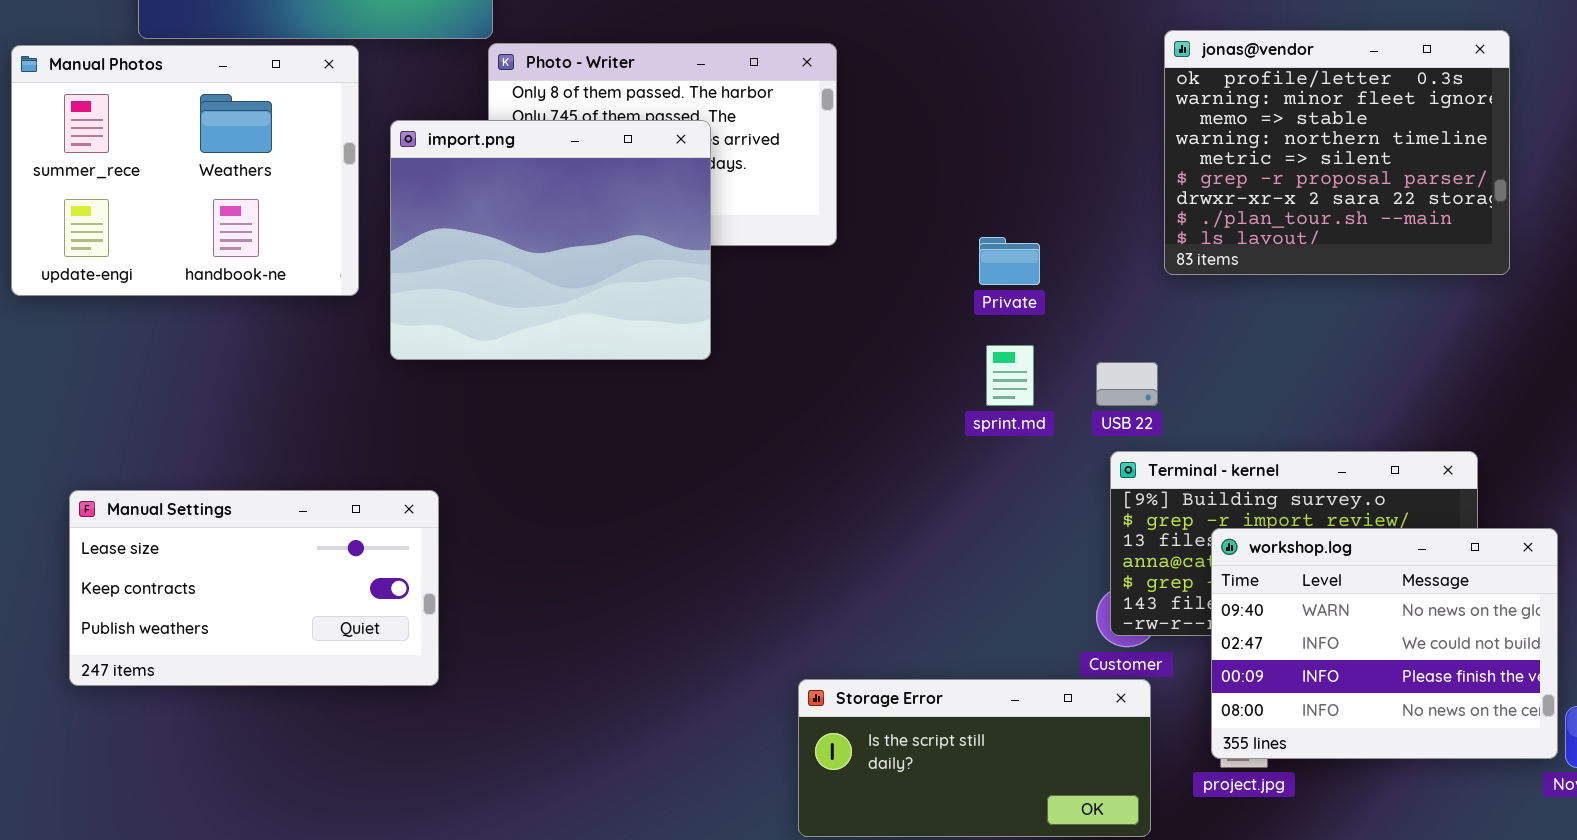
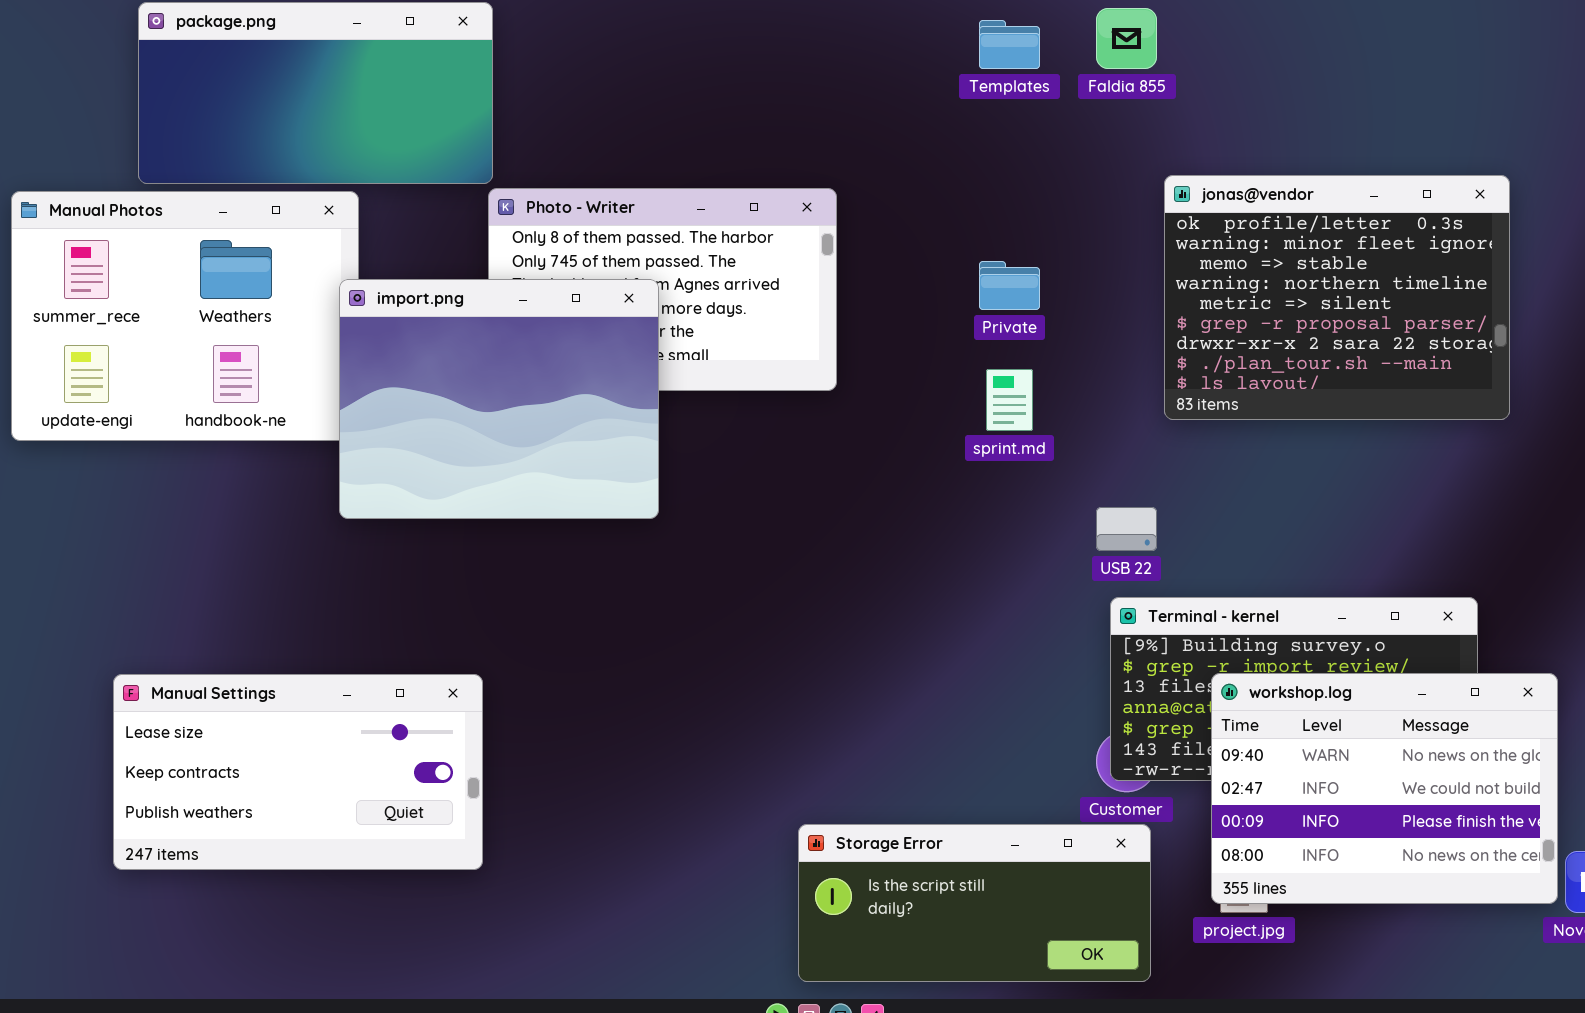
import.png: [390,120,711,360] -> [339,279,659,519], moved
Private: [979,237,1040,285] -> [979,261,1040,310], moved
sprint.md: [986,345,1034,406] -> [986,369,1033,431], moved
Manual Settings: [69,490,439,686] -> [113,674,483,870], moved

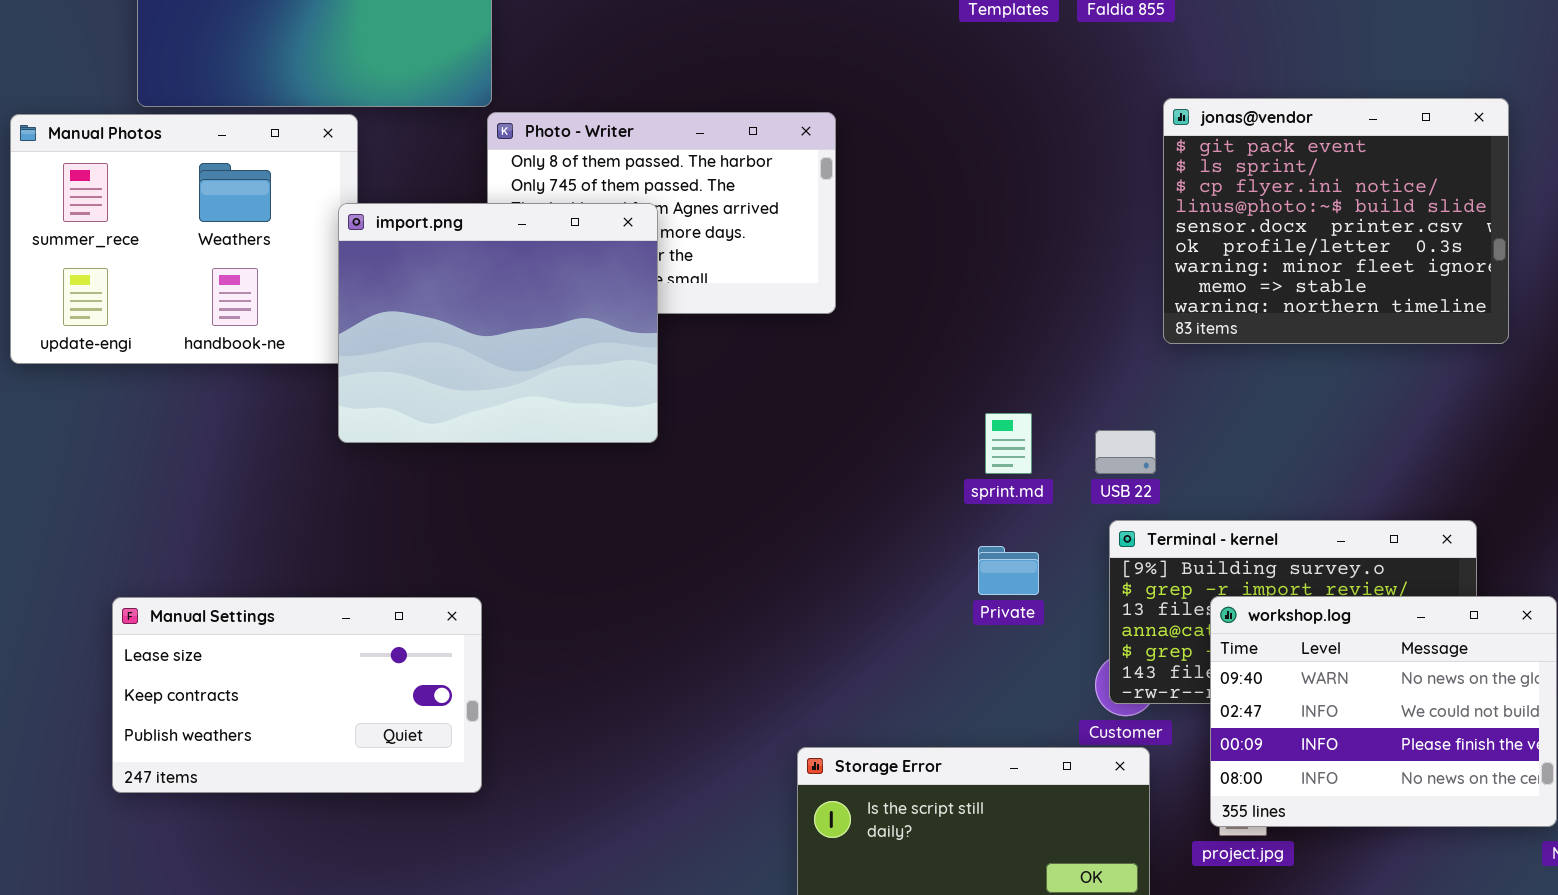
jonas@vendor: [1164,175,1510,420] -> [1163,98,1509,344], scrolled up 5 rows
Private: [979,261,1040,310] -> [978,546,1039,595], moved
sprint.md: [986,369,1033,431] -> [985,413,1032,474], moved

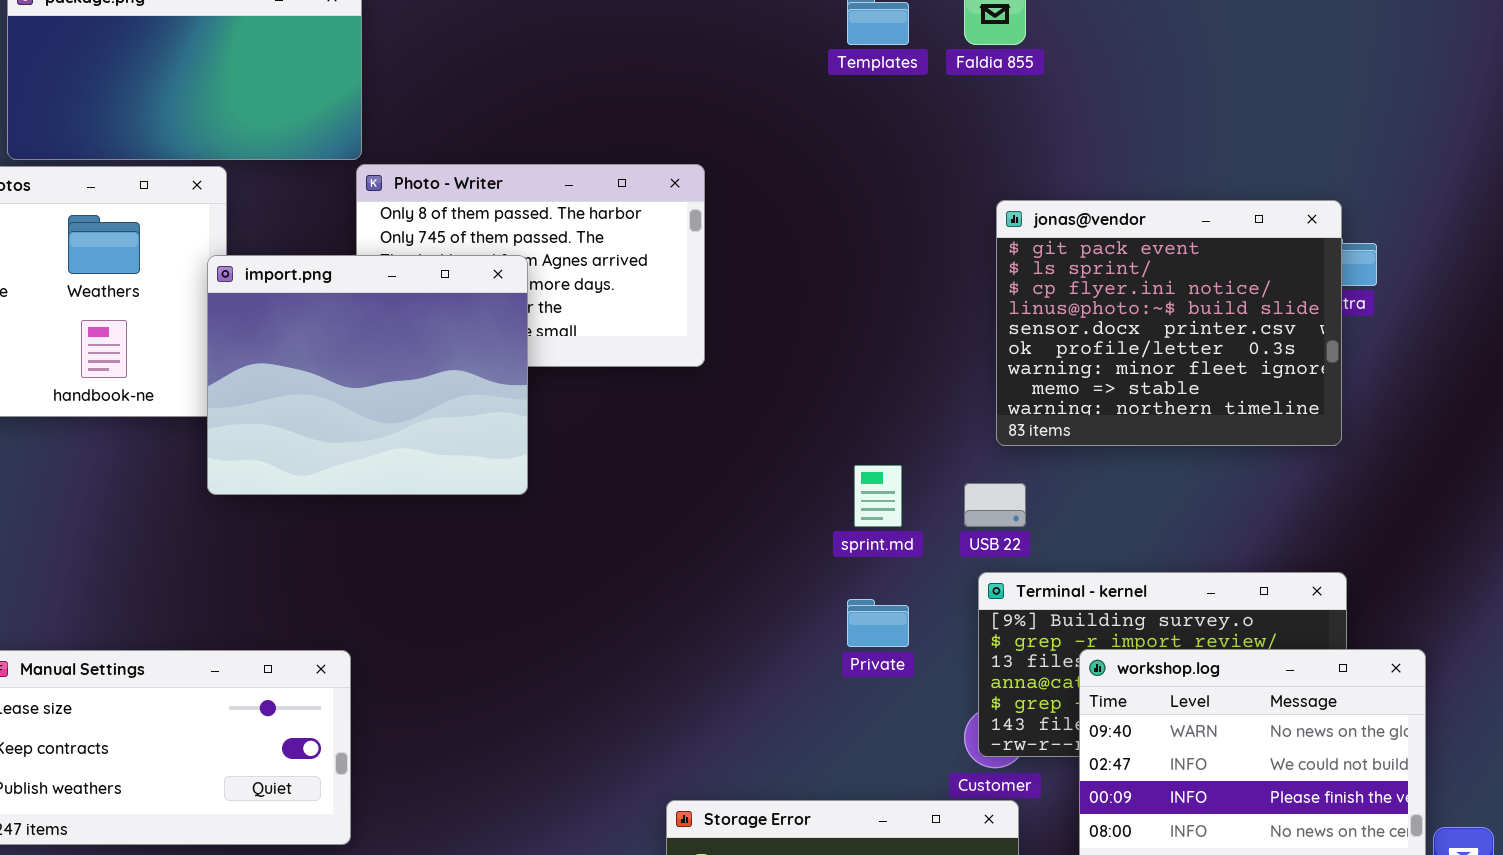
jonas@vendor: [1163,98,1509,344] -> [996,200,1342,446], moved

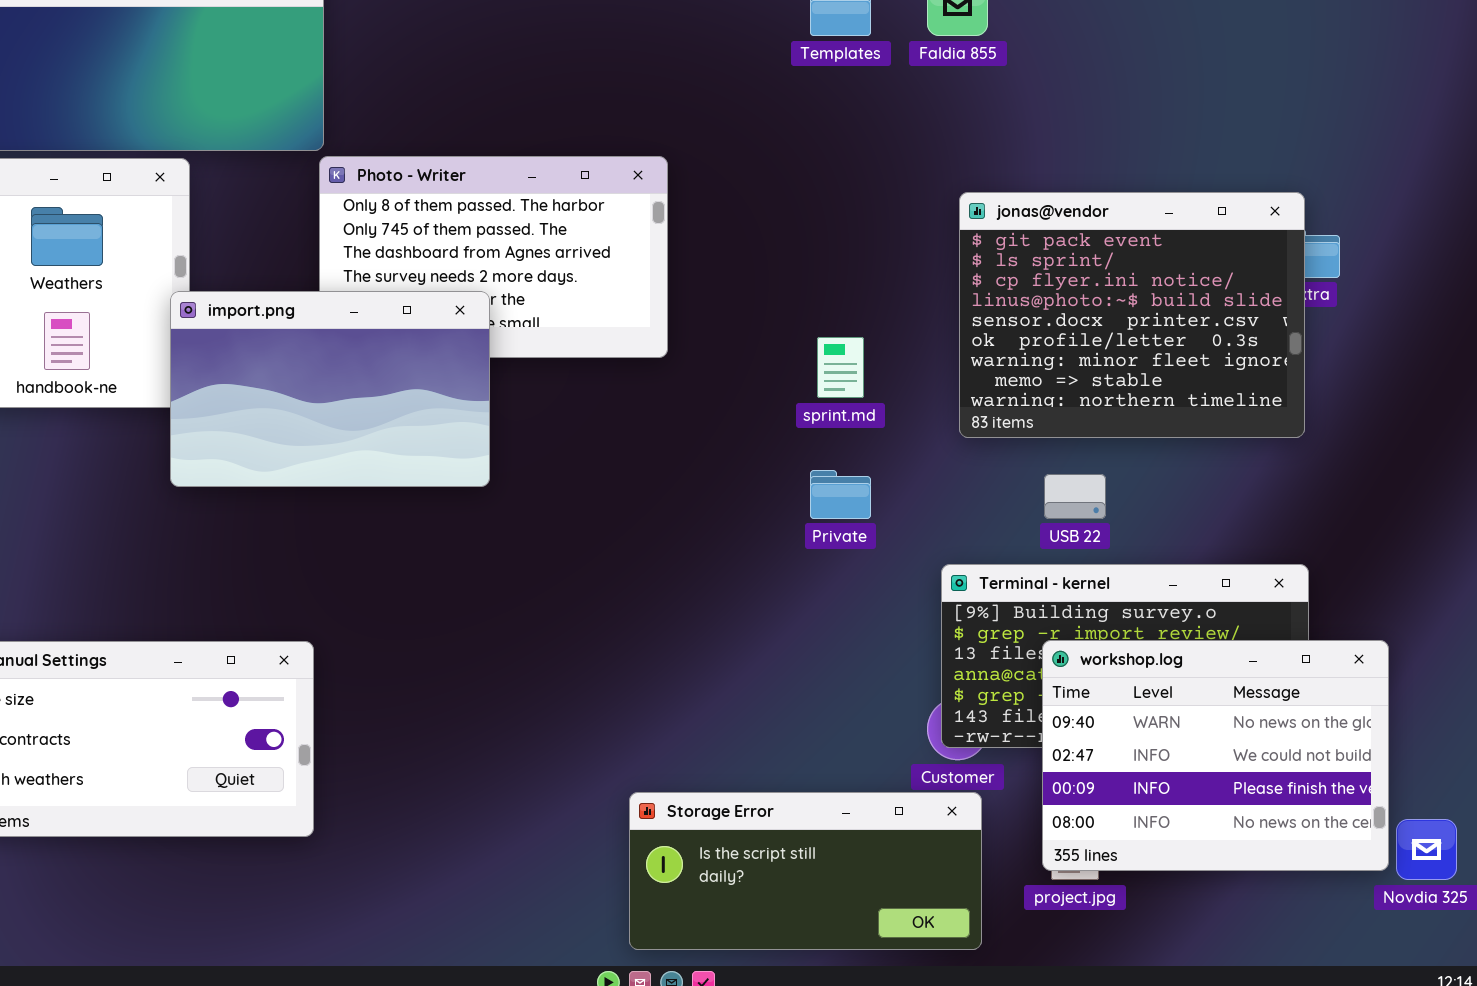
import.png: [207,255,528,495] -> [170,291,490,487], resized
sprint.md: [854,465,902,527] -> [817,337,864,398], moved
USB 22: [964,483,1026,527] -> [1044,474,1106,519], moved
Private: [847,599,909,647] -> [810,470,871,519], moved

